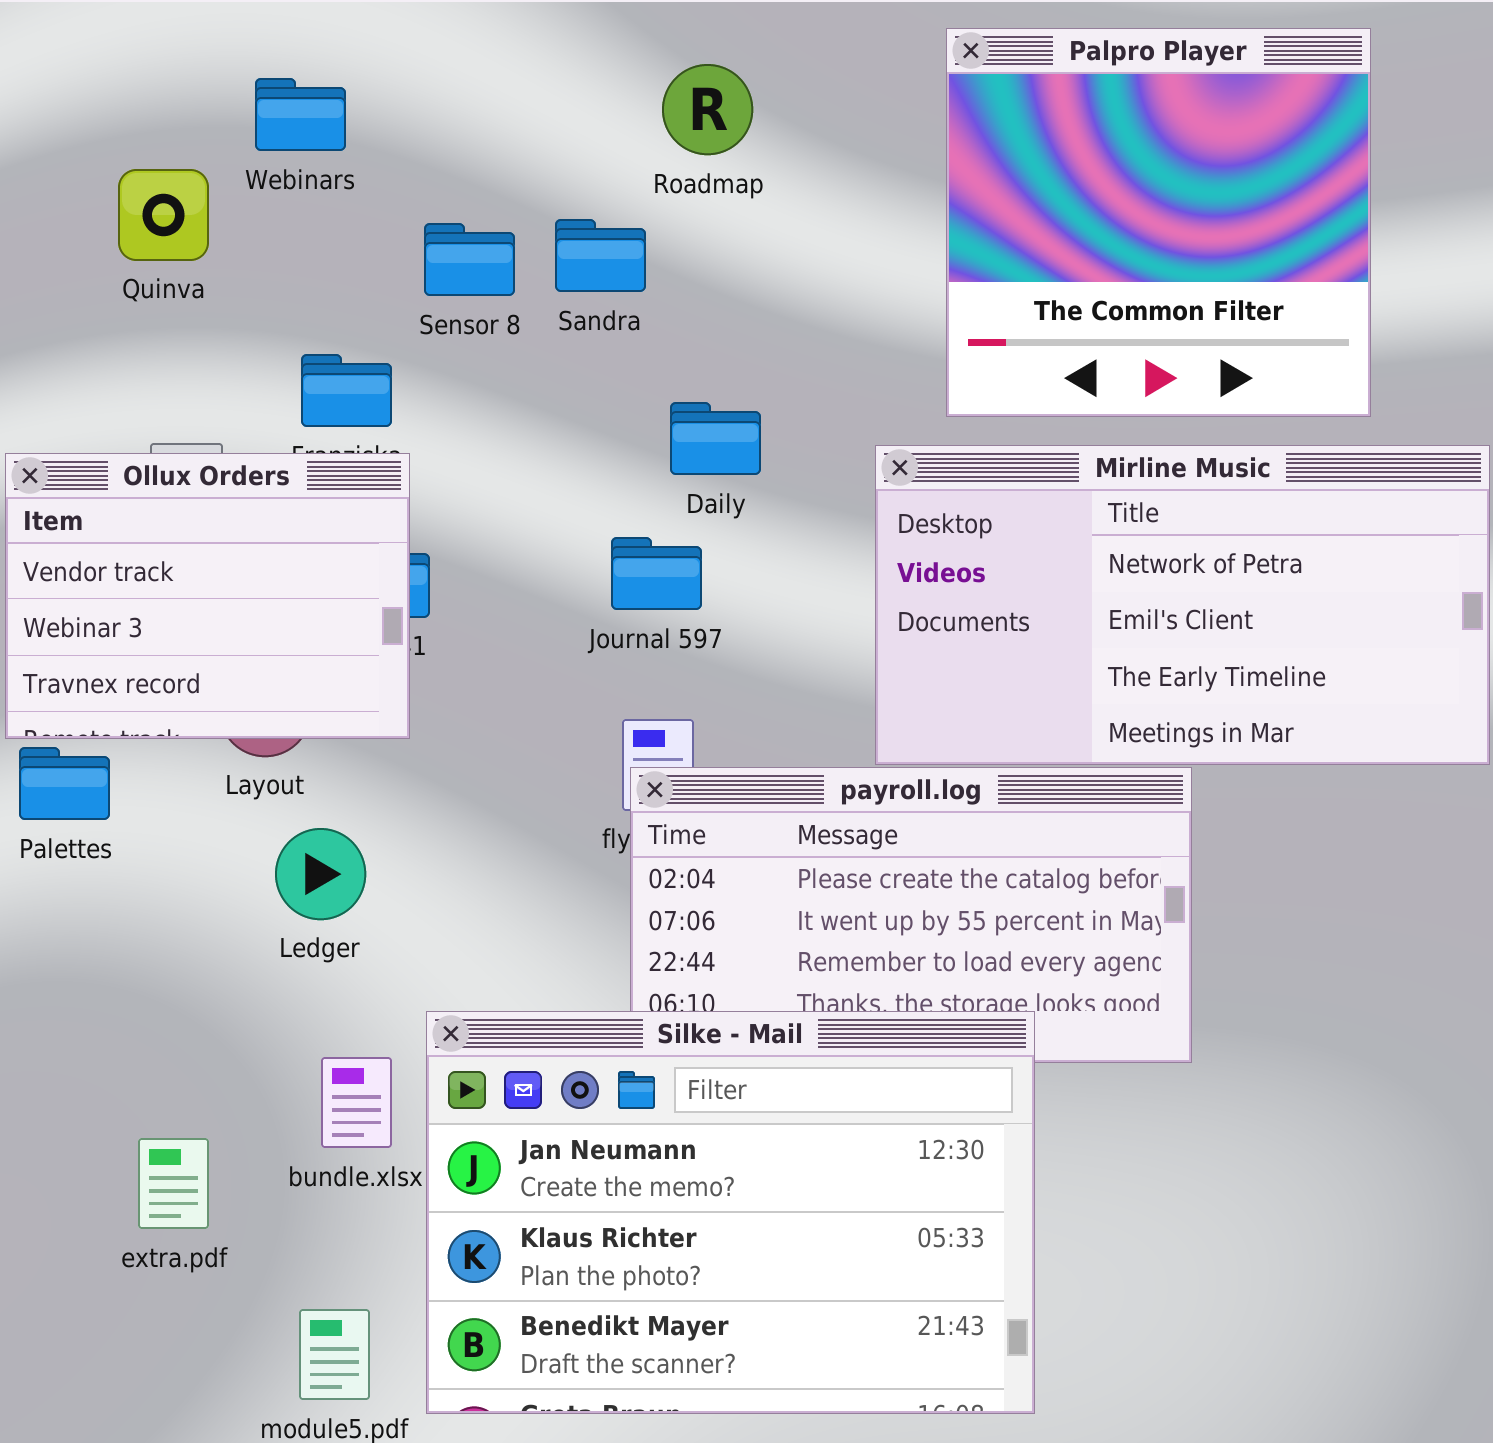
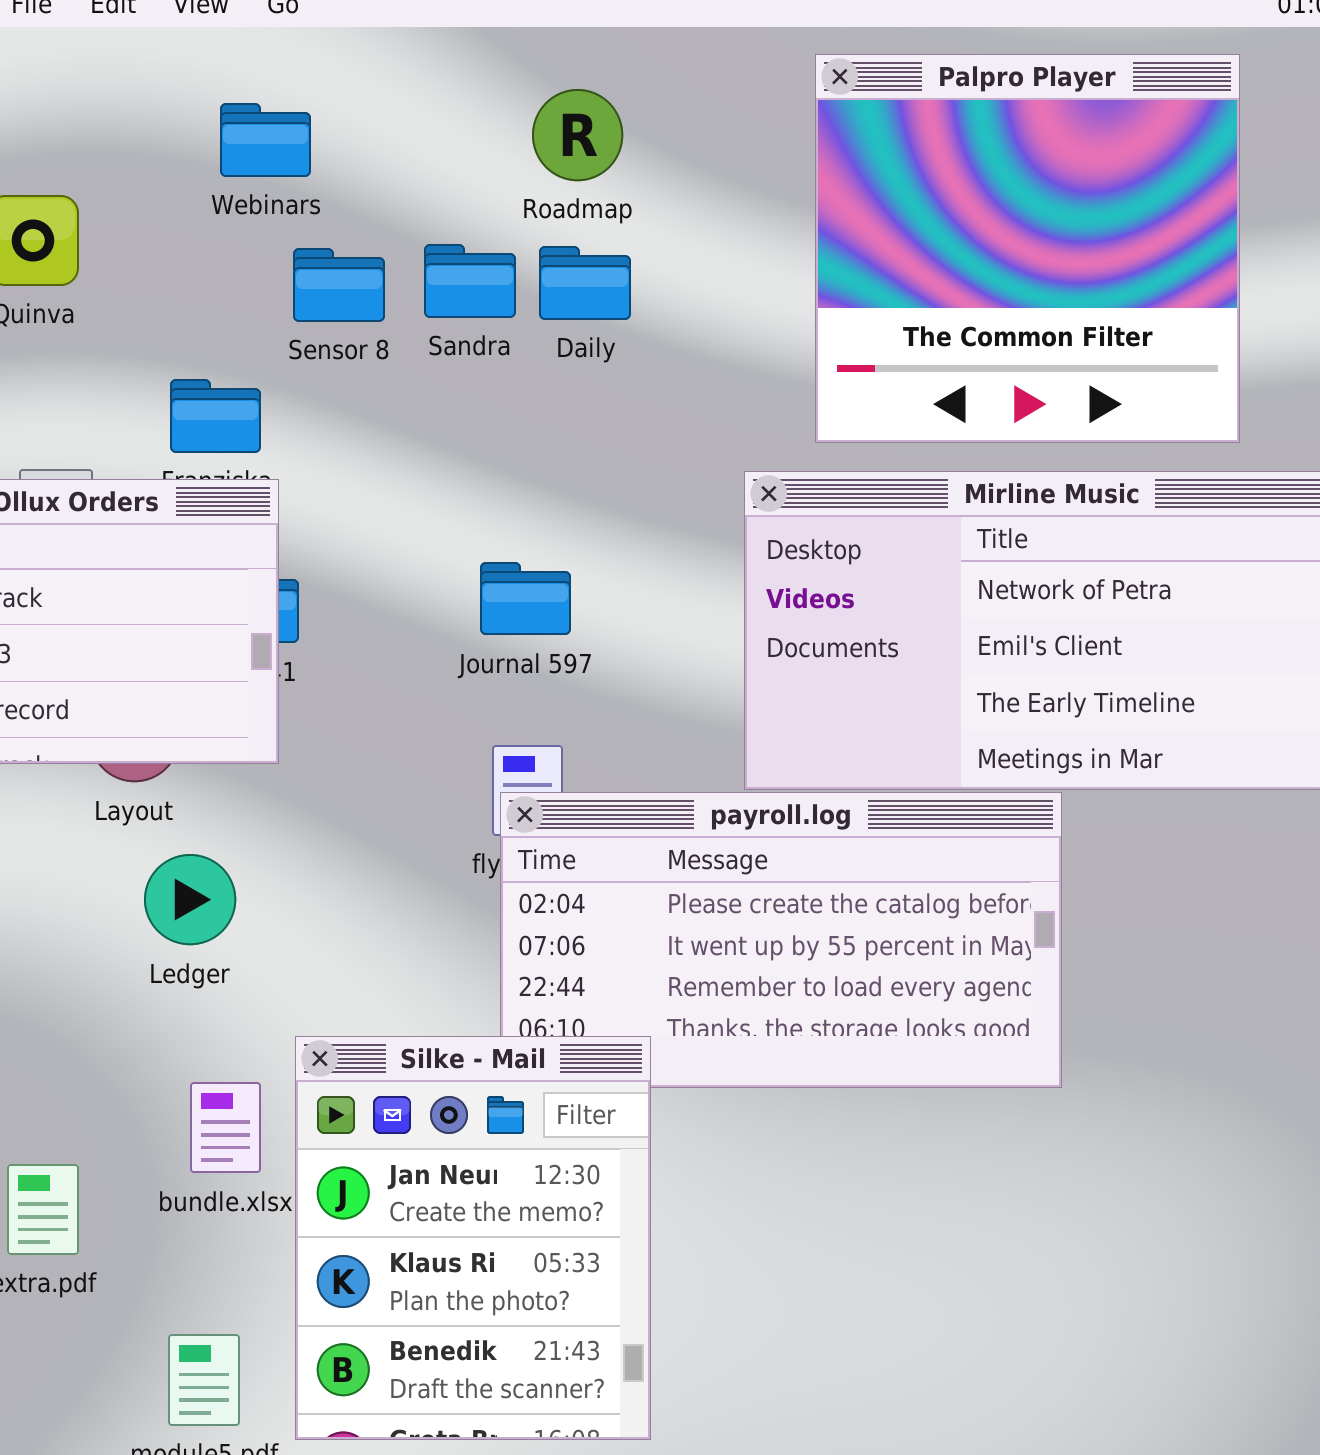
Webinars: [255,78,346,151] -> [220,103,311,177], moved
Daily: [670,402,761,475] -> [539,246,631,320], moved
Silke - Mail: [426,1011,1035,1414] -> [295,1036,651,1440], resized

